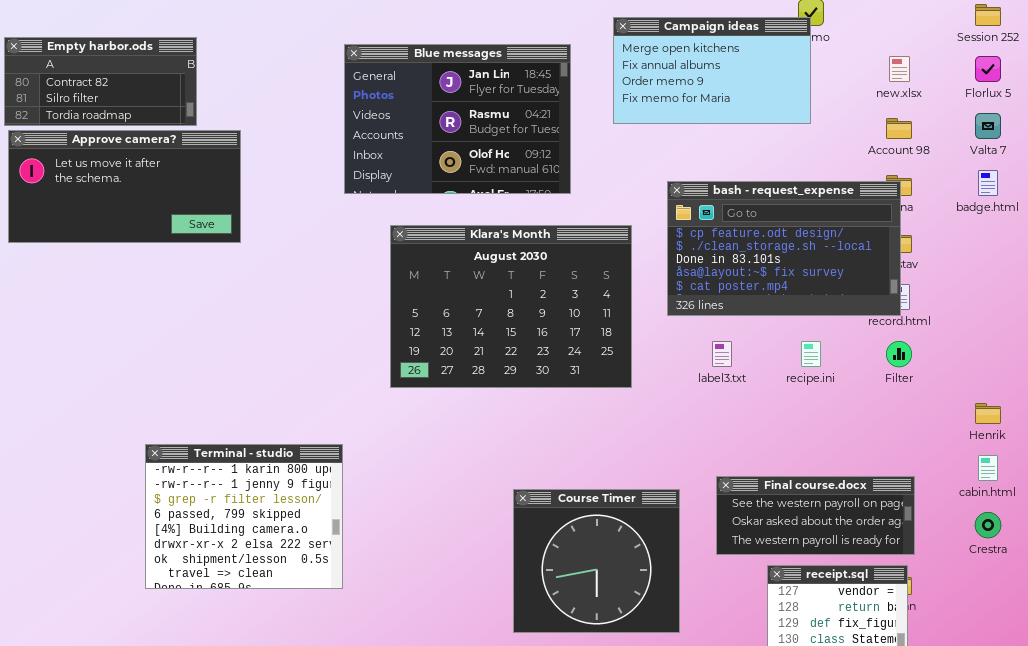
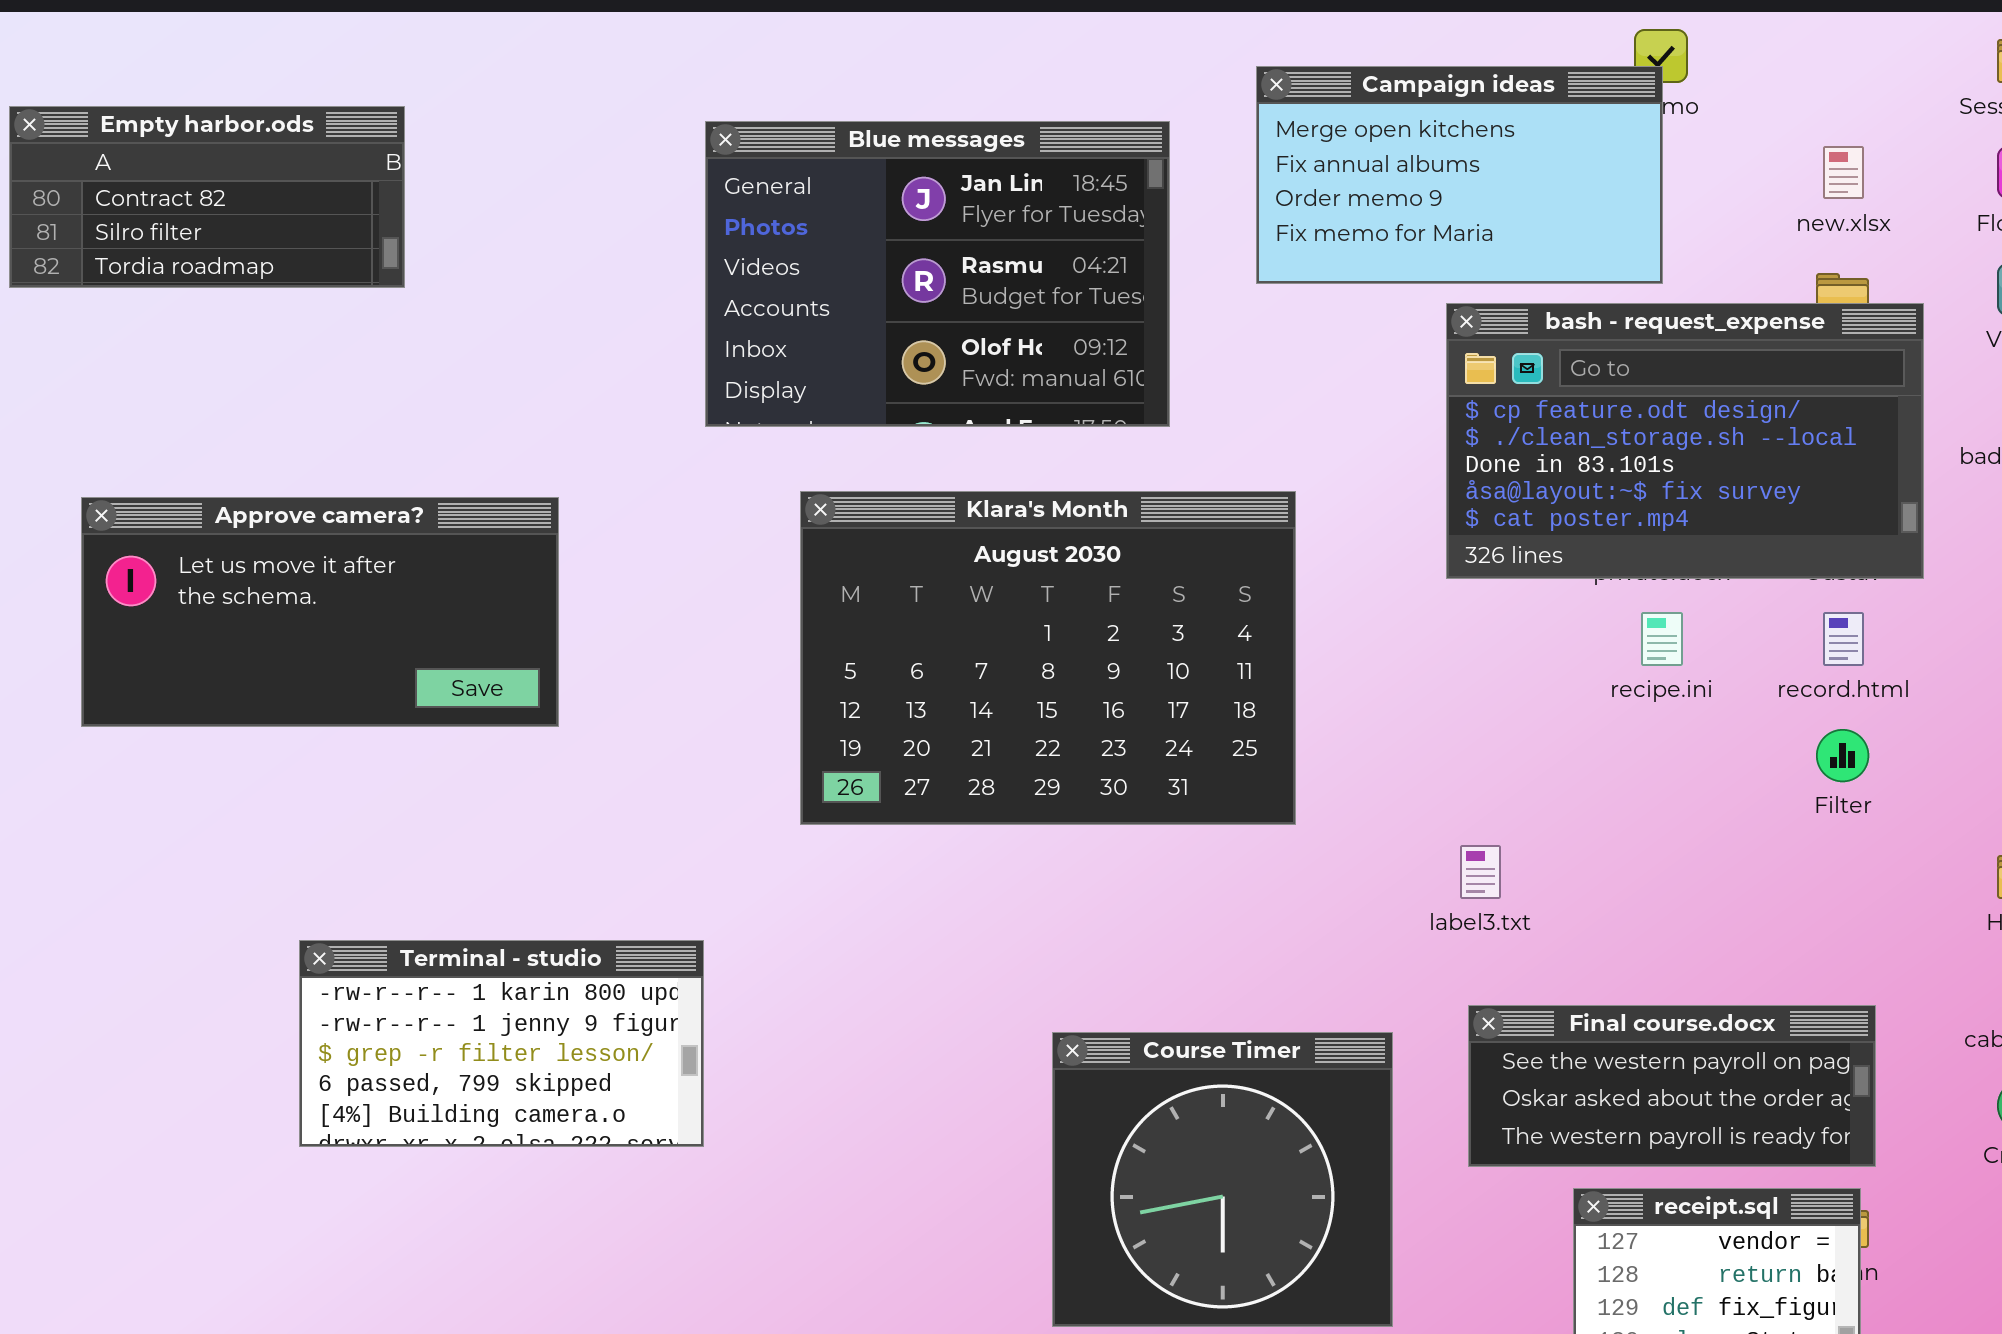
Approve camera?: [8,130,241,243] -> [81,497,559,727], moved
bash - request_expense: [667,181,901,316] -> [1446,303,1924,579], moved
label3.txt: [712,341,732,367] -> [1460,845,1501,899], moved
recipe.ini: [801,341,821,367] -> [1641,612,1683,666], moved
Terminal - studio: [145,444,343,589] -> [299,940,704,1147], resized

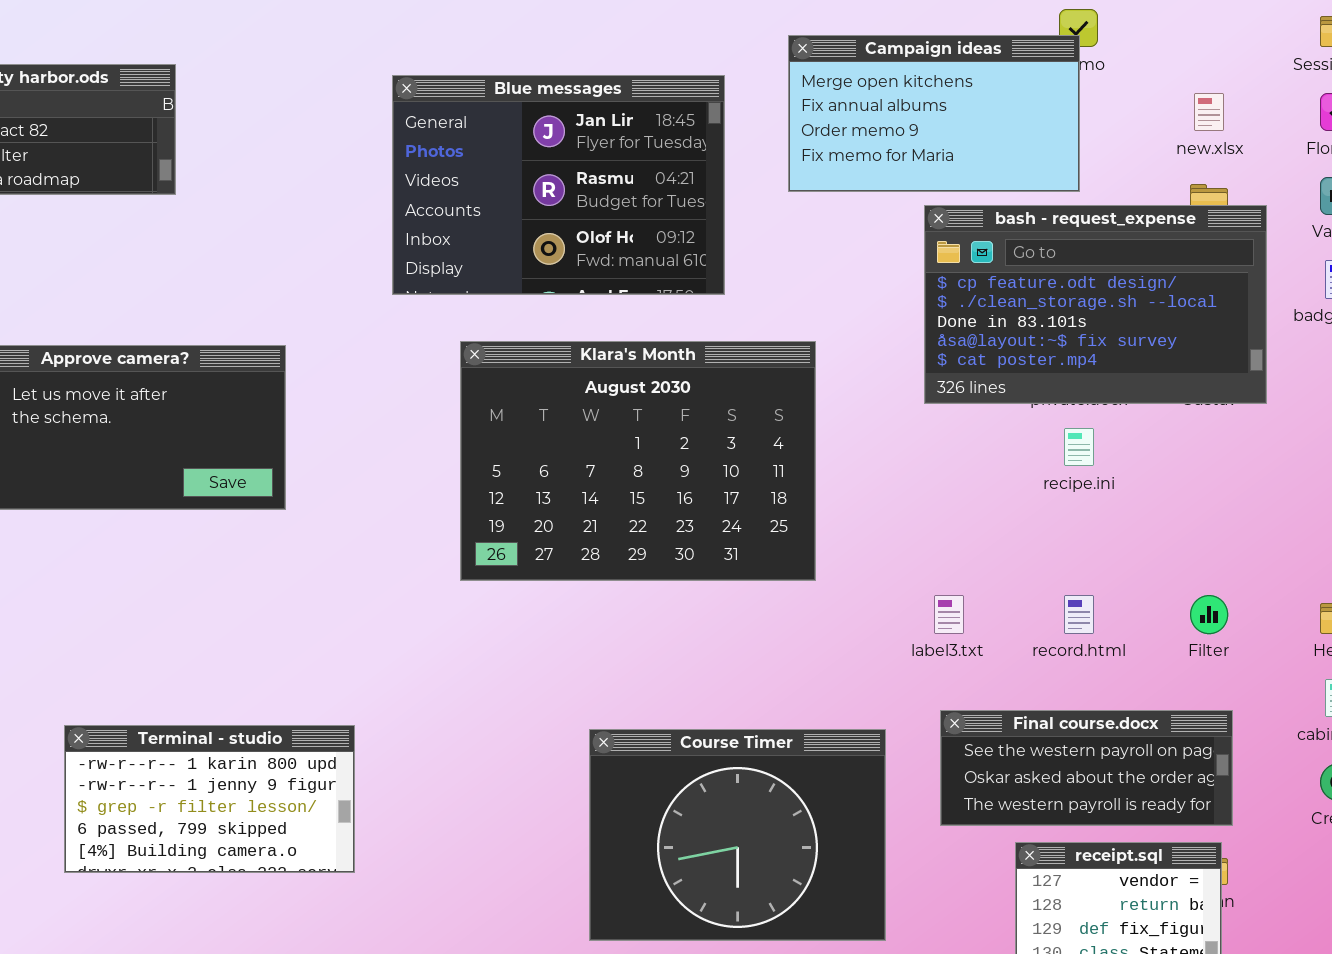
record.html: [1823,612,1864,666] -> [1064,595,1094,634], moved
Filter: [1816,729,1869,782] -> [1190,595,1228,634], moved
Terminal - studio: [299,940,704,1147] -> [64,725,355,873], moved
Course Timer: [1052,1032,1393,1327] -> [589,729,886,941], resized

